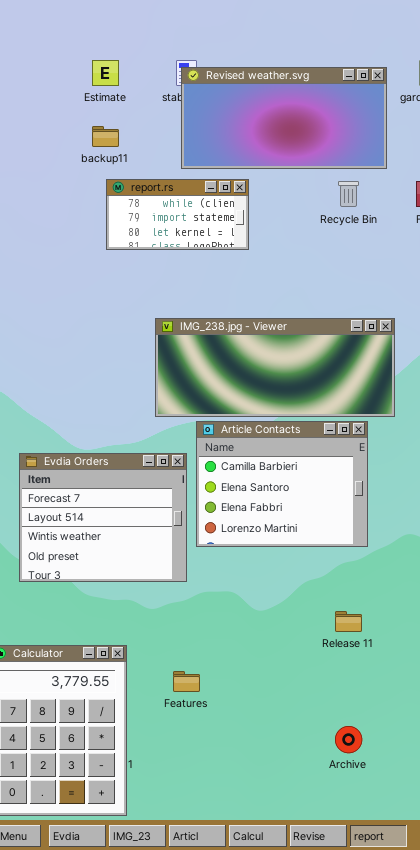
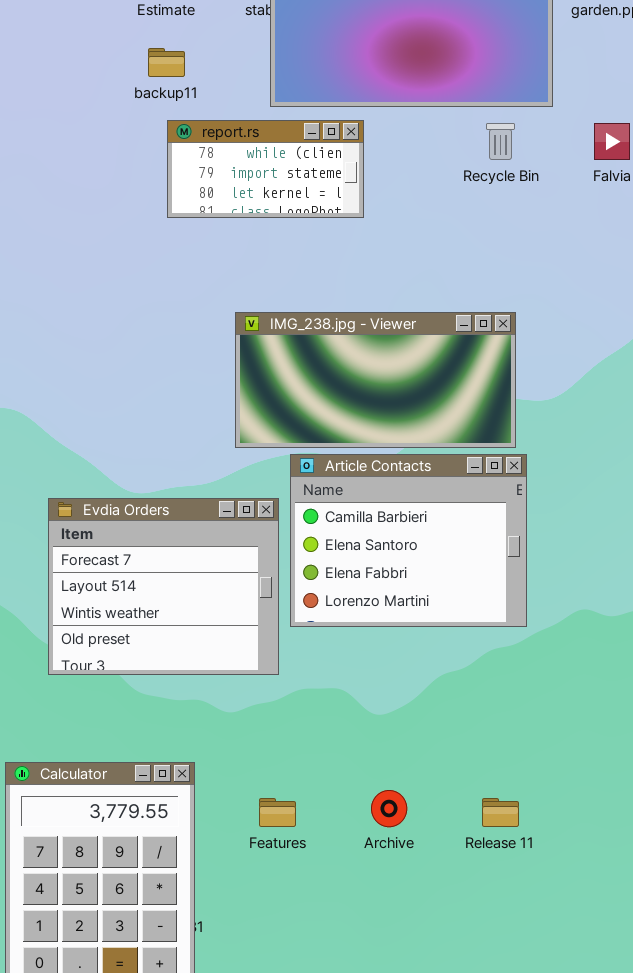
IMG_238.jpg - Viewer: [155,318,395,417] -> [235,312,516,448], resized
Release 11: [335,611,362,632] -> [482,798,519,827], moved
Archive: [335,726,362,753] -> [371,790,407,827], moved

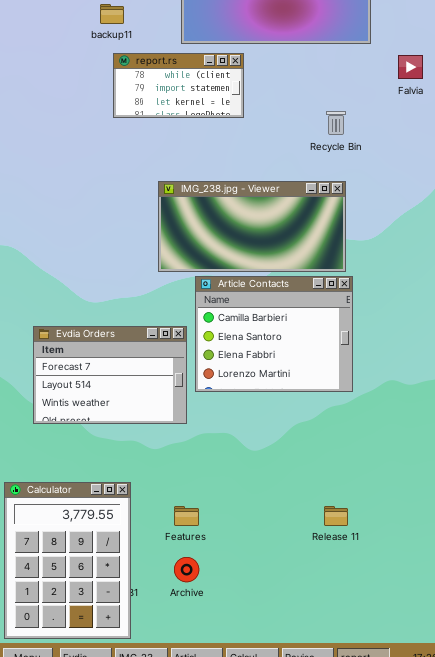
Recycle Bin: [486,123,515,160] -> [326,111,346,135], moved
Evdia Orders: [48,498,279,675] -> [33,326,187,424], resized
Archive: [371,790,407,827] -> [174,557,199,582], moved

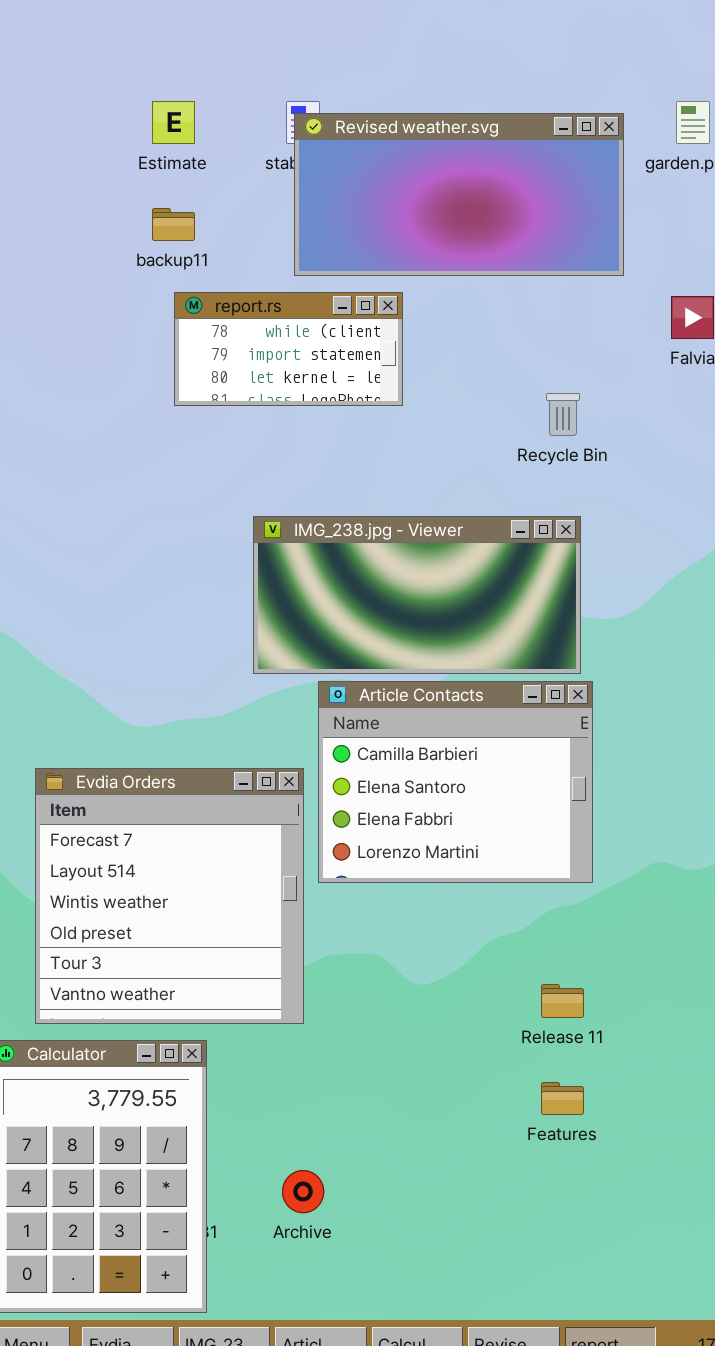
Evdia Orders: [33,326,187,424] -> [35,768,304,1024], resized
Features: [174,506,199,526] -> [541,1082,584,1115], moved
Release 11: [324,506,348,526] -> [541,984,584,1018], moved

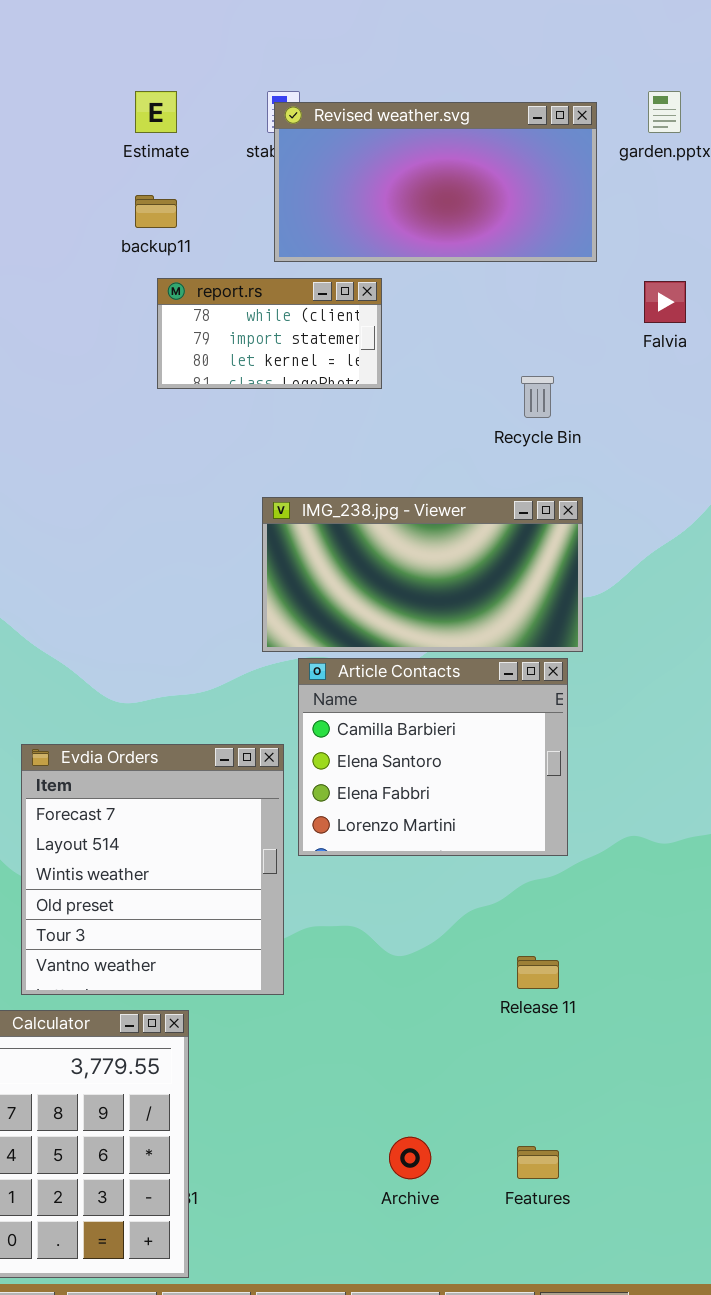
IMG_238.jpg - Viewer: [253,516,581,674] -> [262,497,583,652], moved
Features: [541,1082,584,1115] -> [517,1146,559,1179], moved
Archive: [282,1170,324,1213] -> [389,1137,431,1179], moved

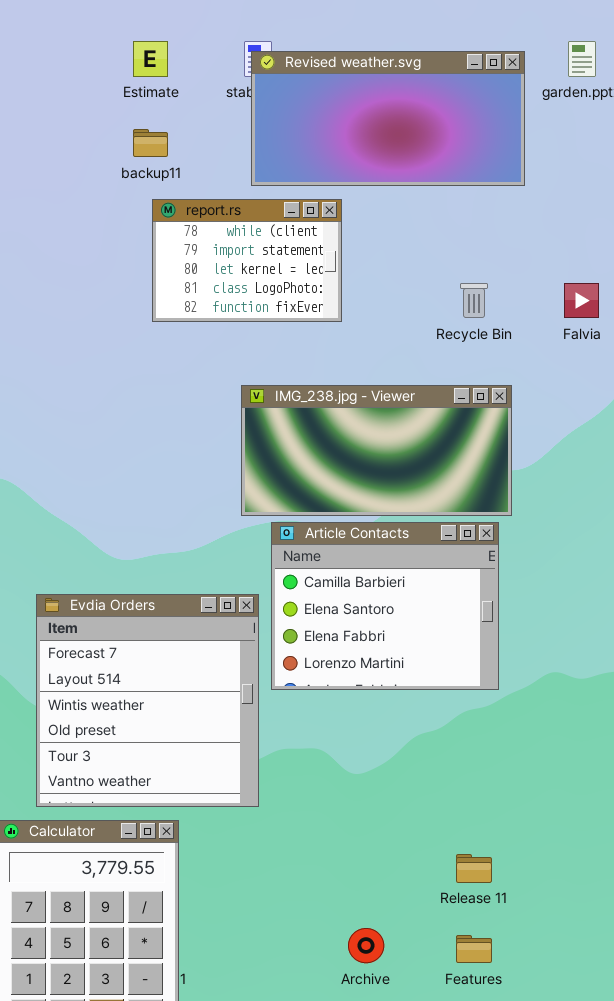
report.rs: [157,278,382,389] -> [152,199,342,322], resized
Falvia: [644,281,686,323] -> [564,283,599,318], moved
Release 11: [517,956,559,989] -> [456,854,492,883], moved

